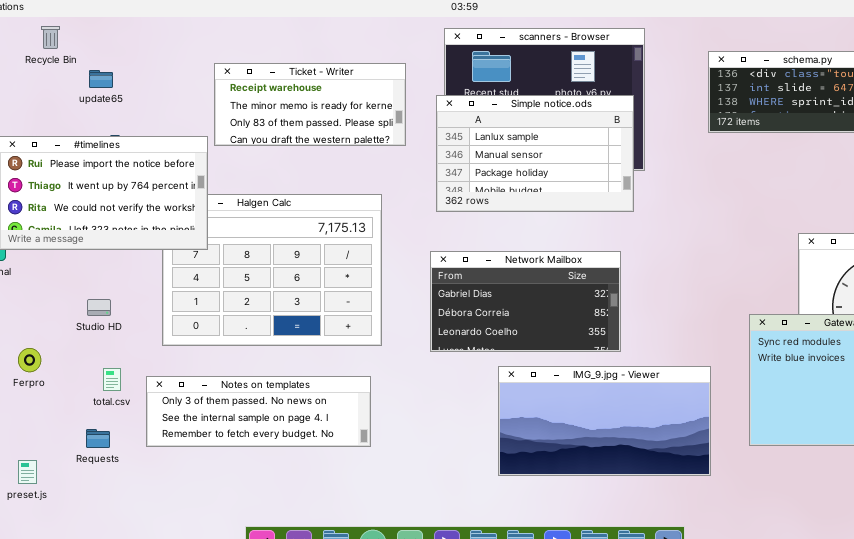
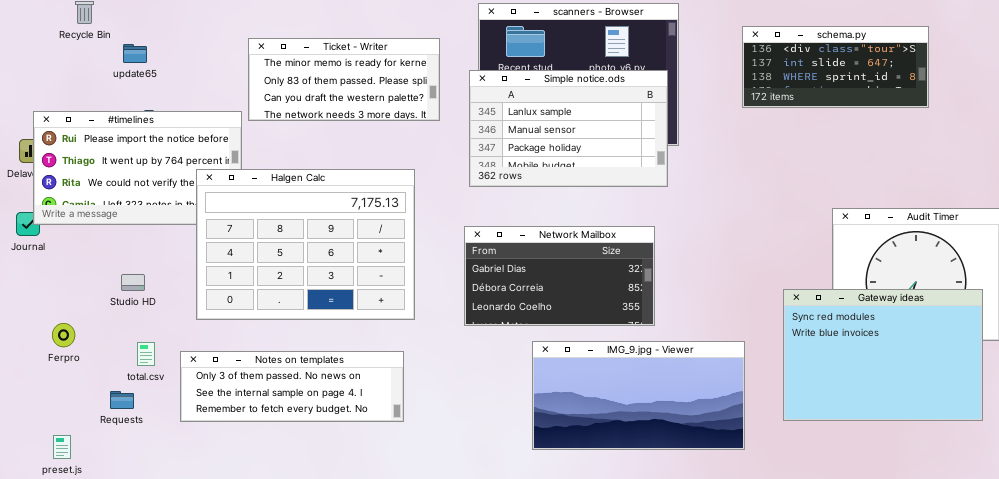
Ticket - Writer: [214,63,406,146] -> [248,38,440,121], scrolled down 1 row
Halgen Calc: [162,194,382,346] -> [196,169,415,320], raised
Requests: [86,429,110,448] -> [110,391,134,409], moved

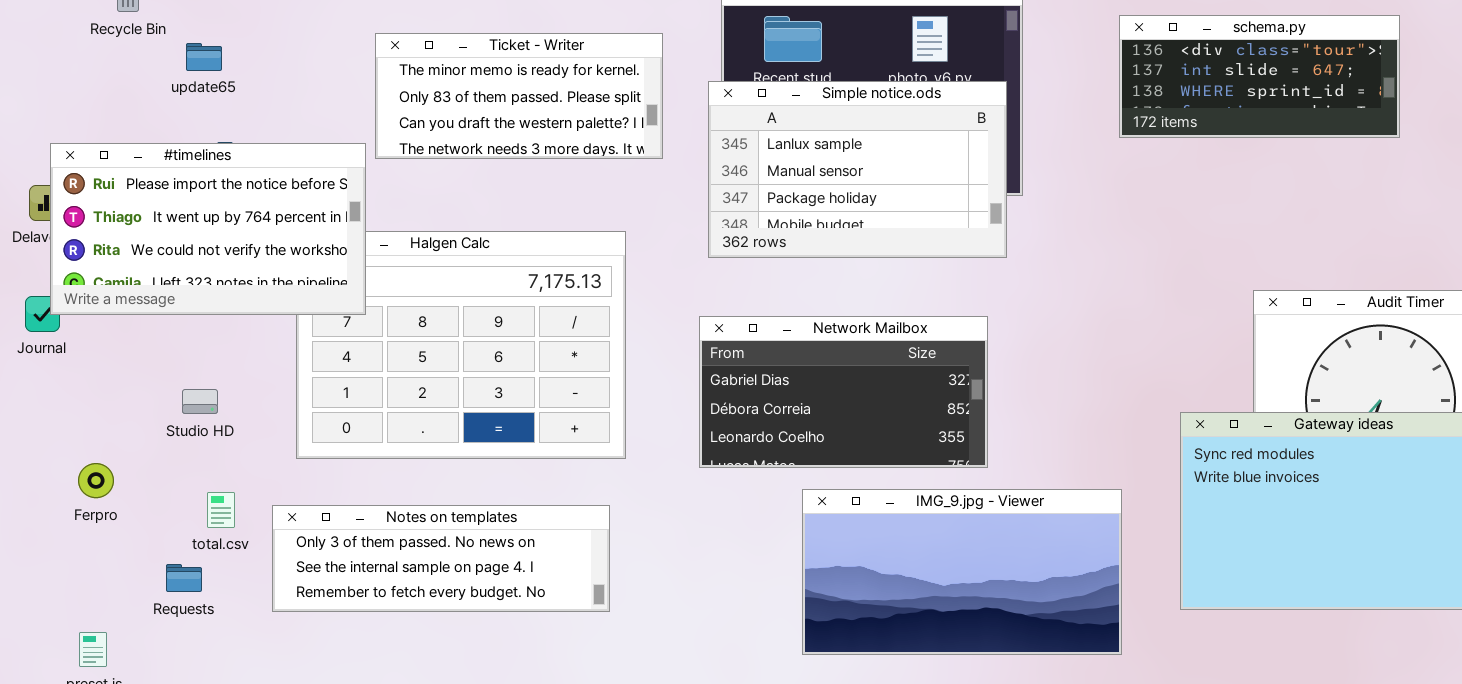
#timelines: [33,111,242,225] -> [50,143,366,315], raised

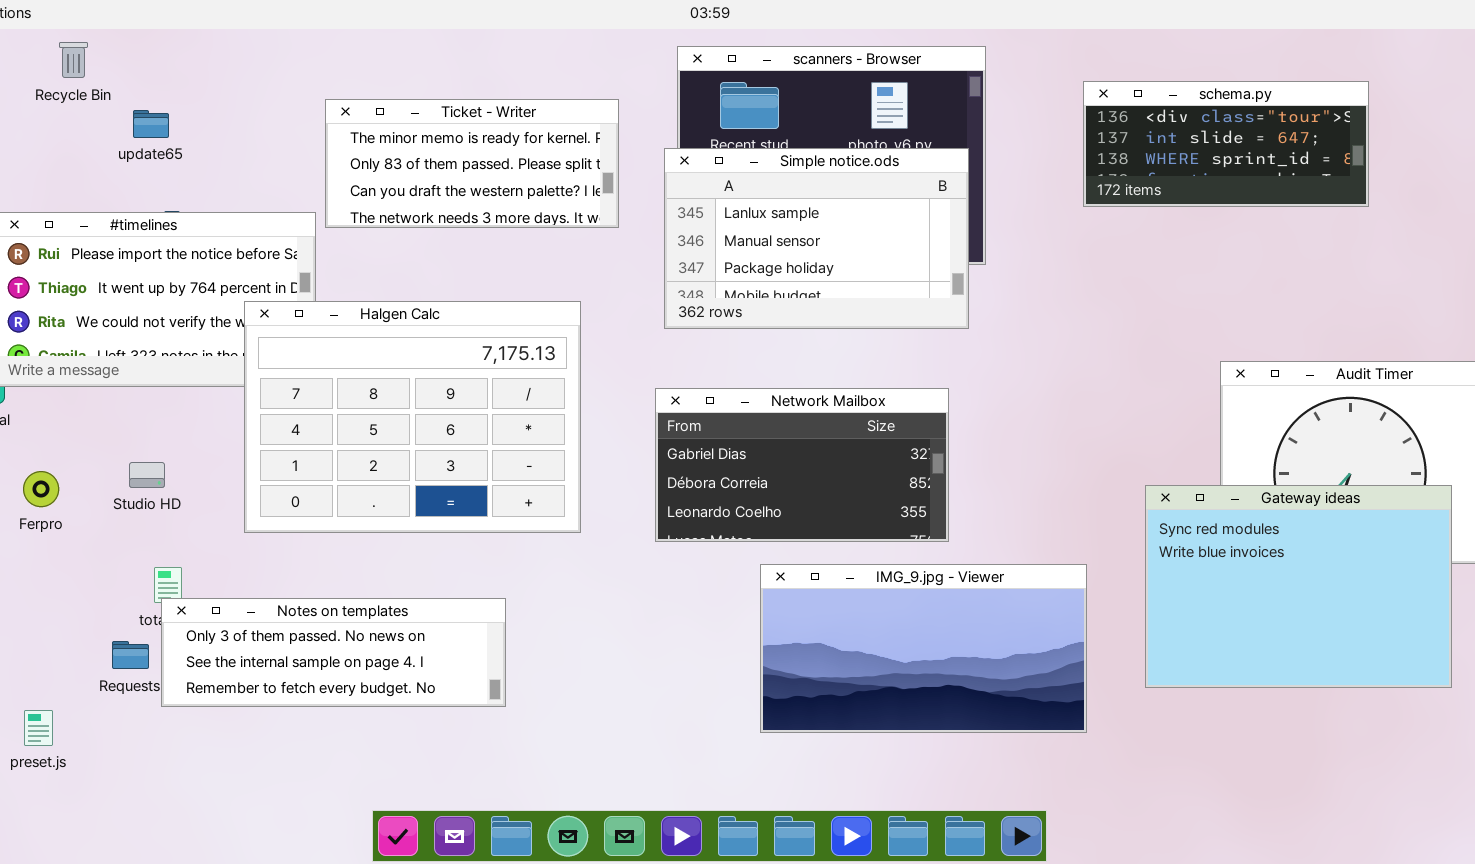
Halgen Calc: [296,231,626,459] -> [244,301,581,533], raised
Ferpro: [78,463,114,498] -> [23,471,59,507], moved
Notes on templates: [272,505,610,612] -> [161,598,506,707], moved

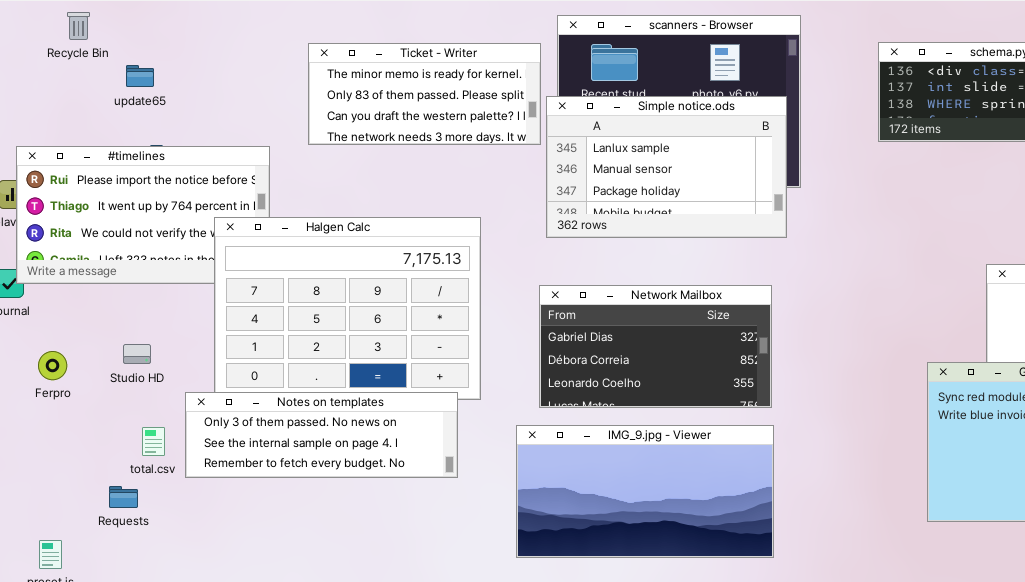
Ticket - Writer: [325,99,619,228] -> [308,43,541,145], moved
IMG_9.jpg - Viewer: [760,564,1087,733] -> [516,425,774,558], moved
Notes on templates: [161,598,506,707] -> [185,392,458,478], moved

